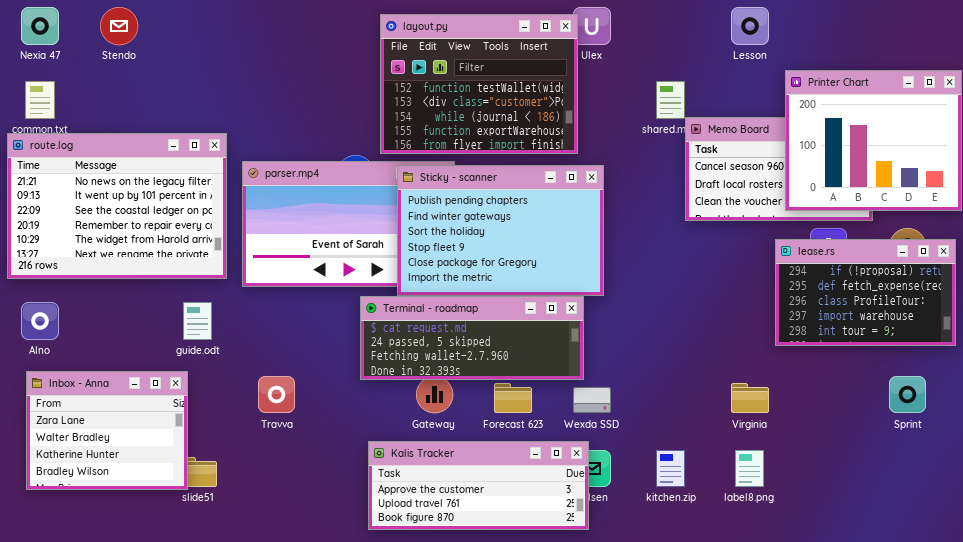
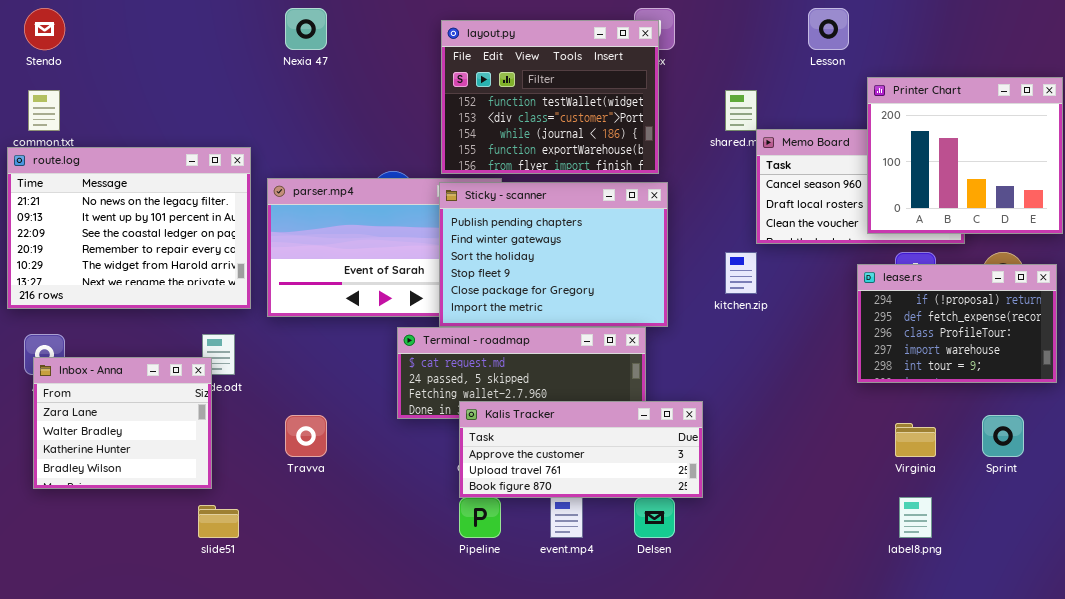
Nexia 47: [21,7,59,45] -> [285,8,327,50], moved
Stendo: [100,7,138,45] -> [24,8,65,50], moved
layout.py: [380,14,578,154] -> [441,20,659,174], moved
Inbox - Anna: [26,371,188,490] -> [33,357,212,489], moved
Virginia: [731,383,769,413] -> [895,423,936,457], moved
Kalis Tracker: [368,441,589,530] -> [459,401,703,498], moved
kitchen.zip: [656,450,685,487] -> [725,252,757,294], moved
label8.png: [735,450,764,487] -> [899,497,932,538], moved

